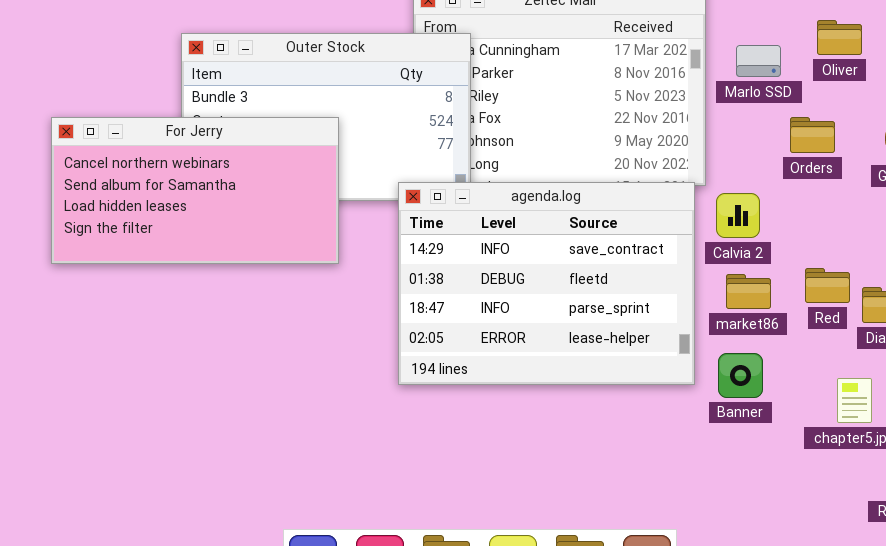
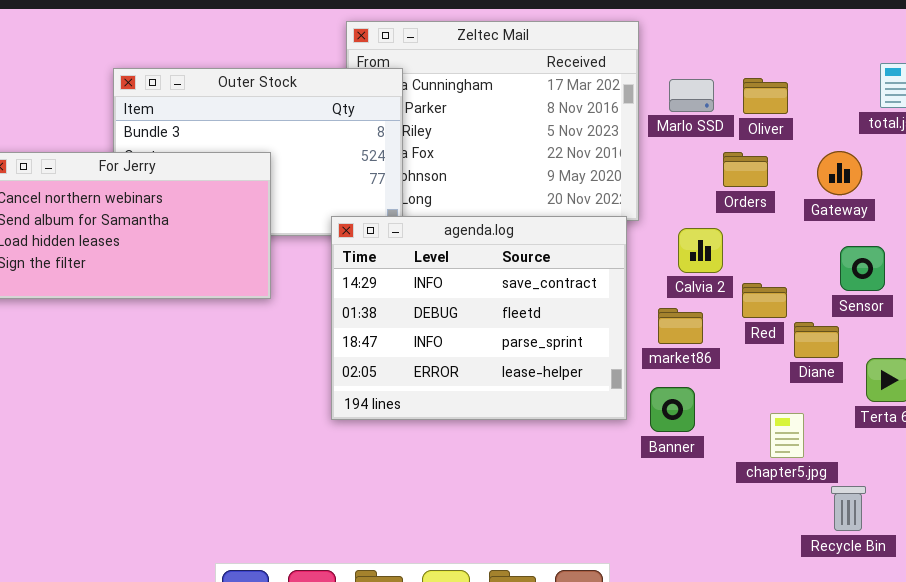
Oliver: [817,20,862,55] -> [743,78,788,114], moved
Calvia 2: [716,193,760,238] -> [678,228,723,273], moved
Red: [805,268,850,303] -> [742,283,787,318], moved

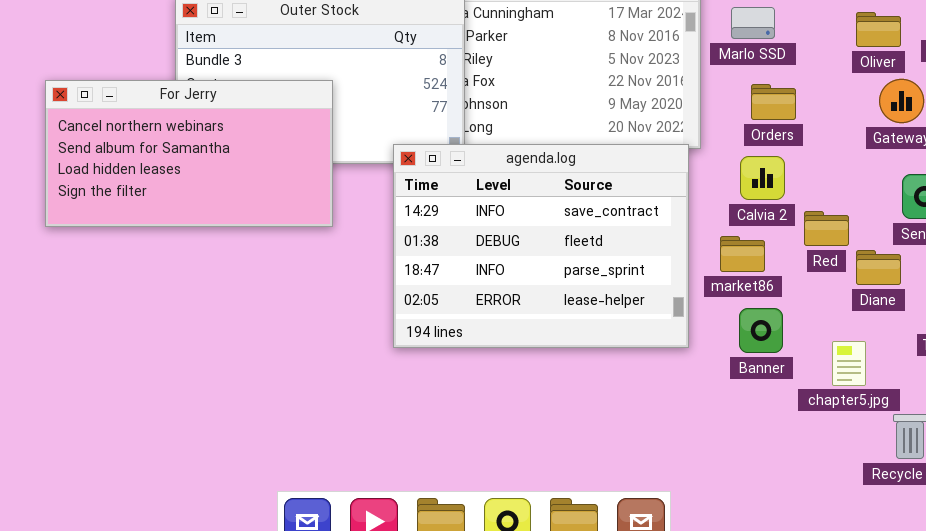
Oliver: [743,78,788,114] -> [856,12,901,47], moved
Orders: [723,152,768,187] -> [751,84,796,120], moved
Banner: [650,387,695,432] -> [739,308,783,353], moved

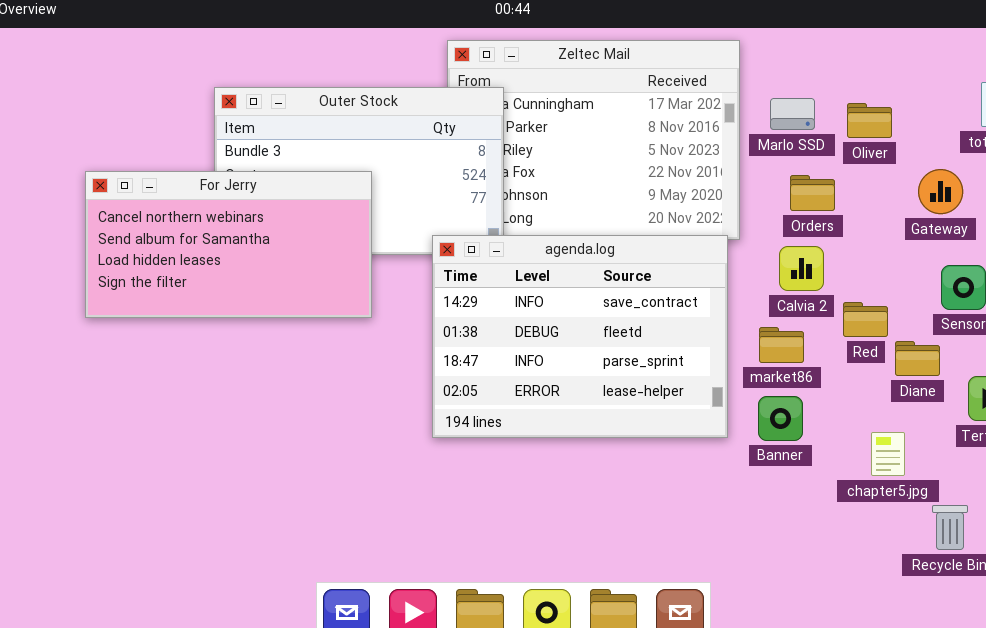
Oliver: [856,12,901,47] -> [847,103,892,138], moved
Banner: [739,308,783,353] -> [758,396,803,441], moved

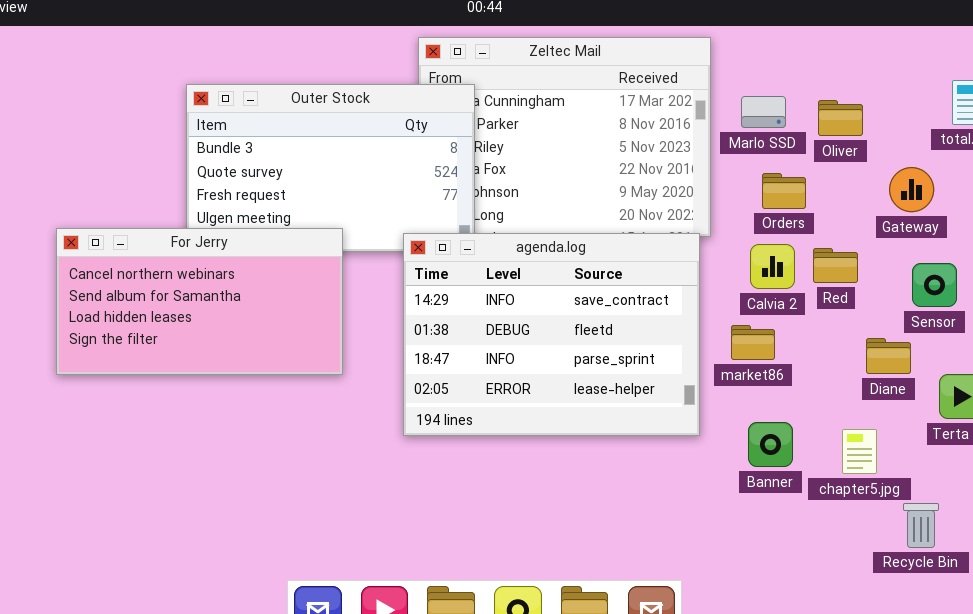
For Jerry: [85,171,372,318] -> [56,228,343,375], moved
Red: [843,302,888,337] -> [813,248,858,283], moved
Banner: [758,396,803,441] -> [748,422,793,467], moved

